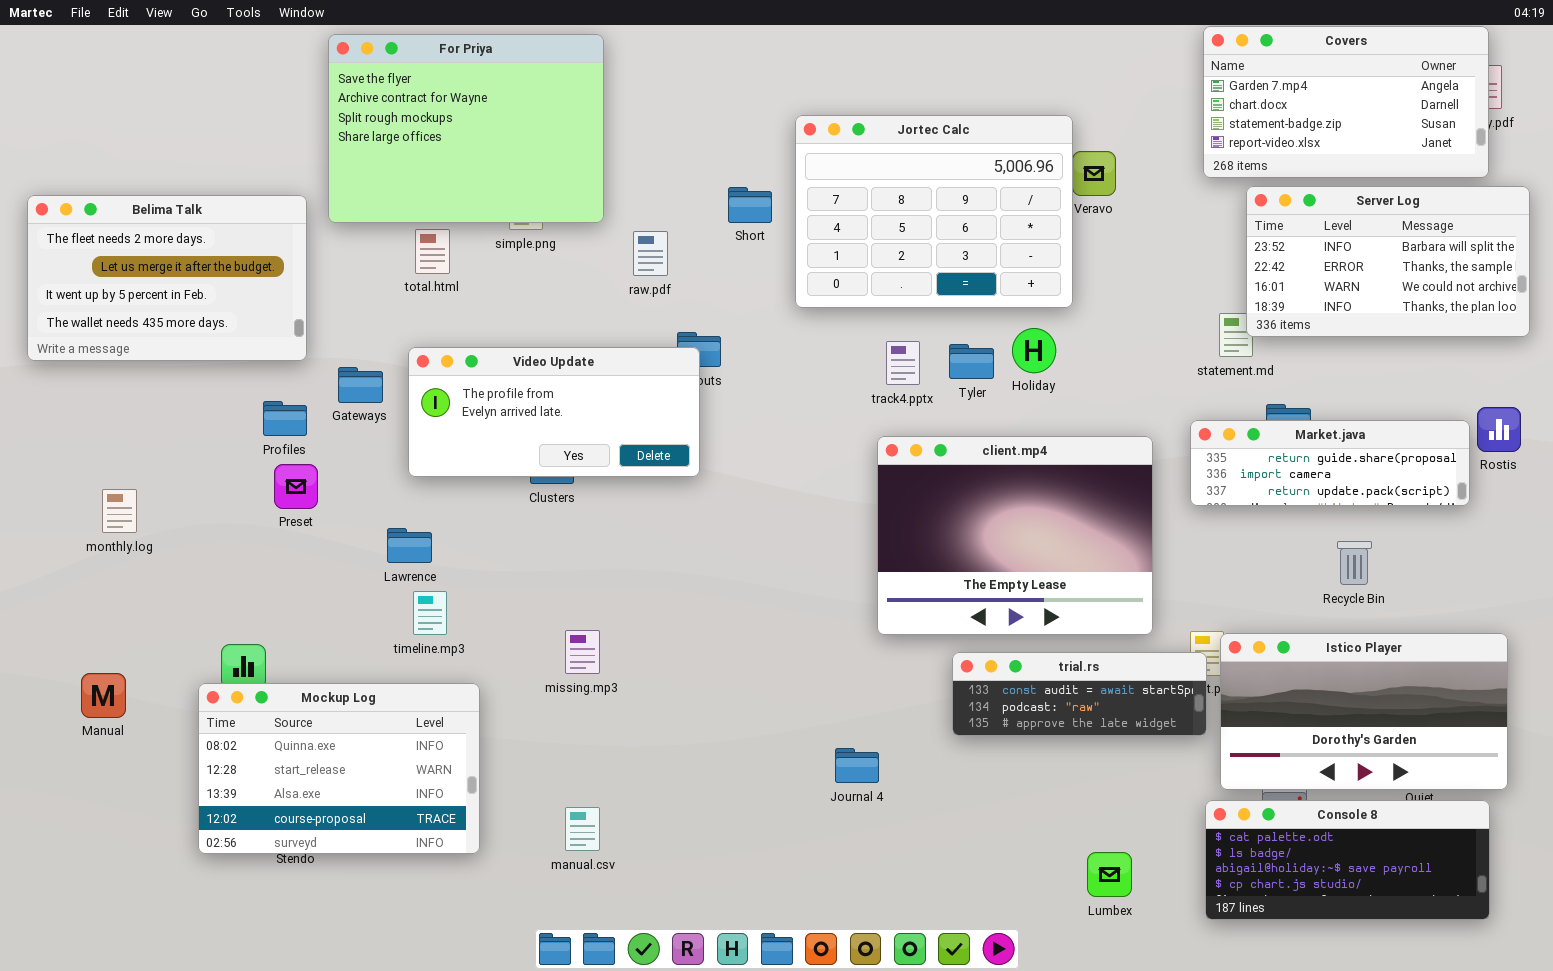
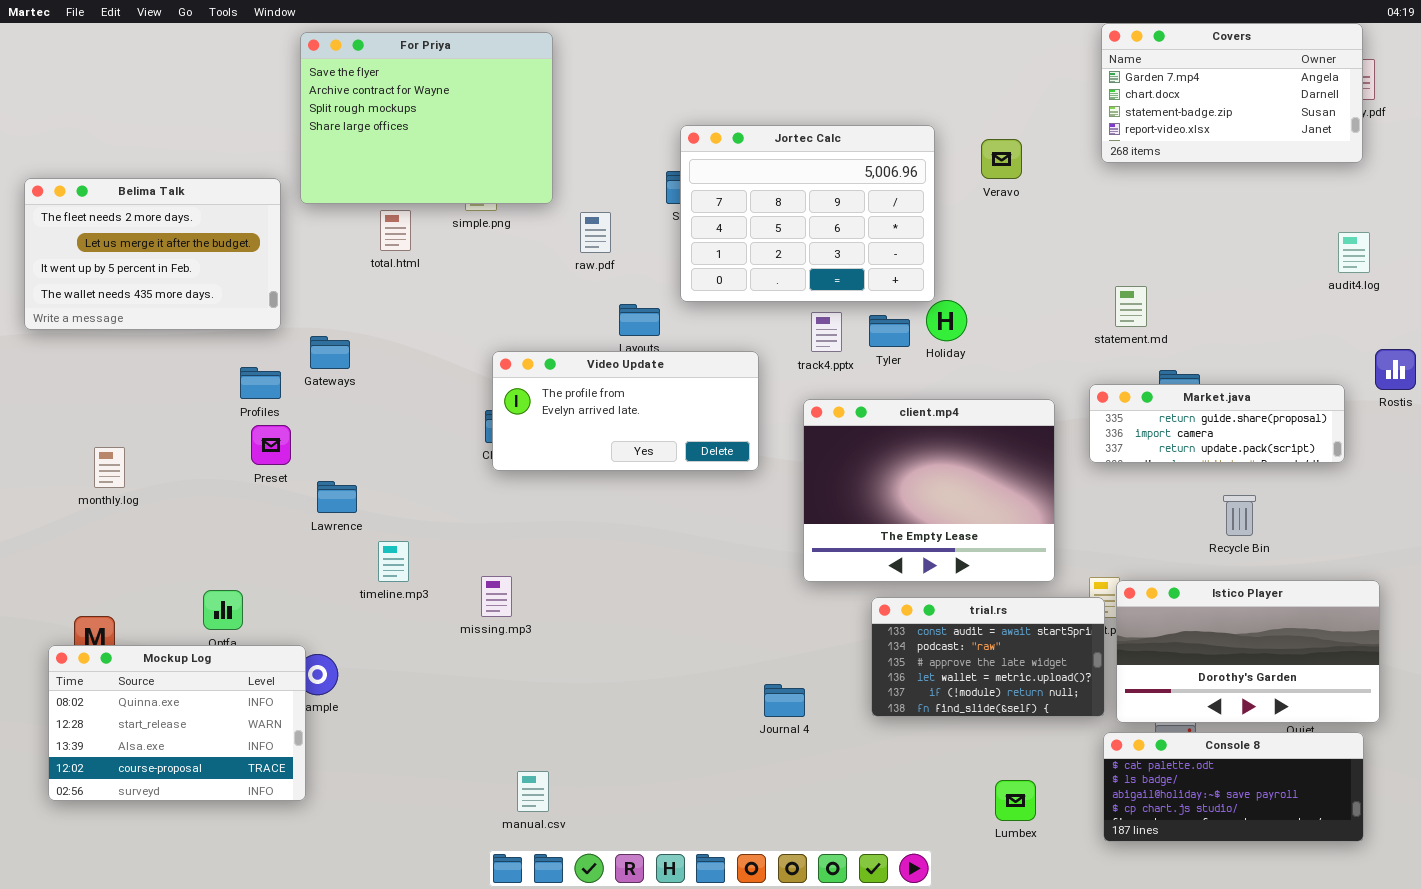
Jortec Calc: [795,115,1073,308] -> [680,125,935,302], moved
Server Log: [1246,186,1530,337] -> none, closed
Video Update: [408,347,700,477] -> [492,351,759,471], moved
Rostis: [1477,407,1521,452] -> [1375,349,1416,390], moved
Lawrence: [387,528,432,563] -> [317,481,357,513], moved
missing.mp3: [565,630,600,674] -> [481,576,512,617], moved
trial.rs: [952,652,1207,736] -> [871,597,1105,717], resized
Mockup Log: [198,683,480,854] -> [48,645,306,801], moved
manual.csv: [565,807,600,851] -> [517,771,549,812], moved

